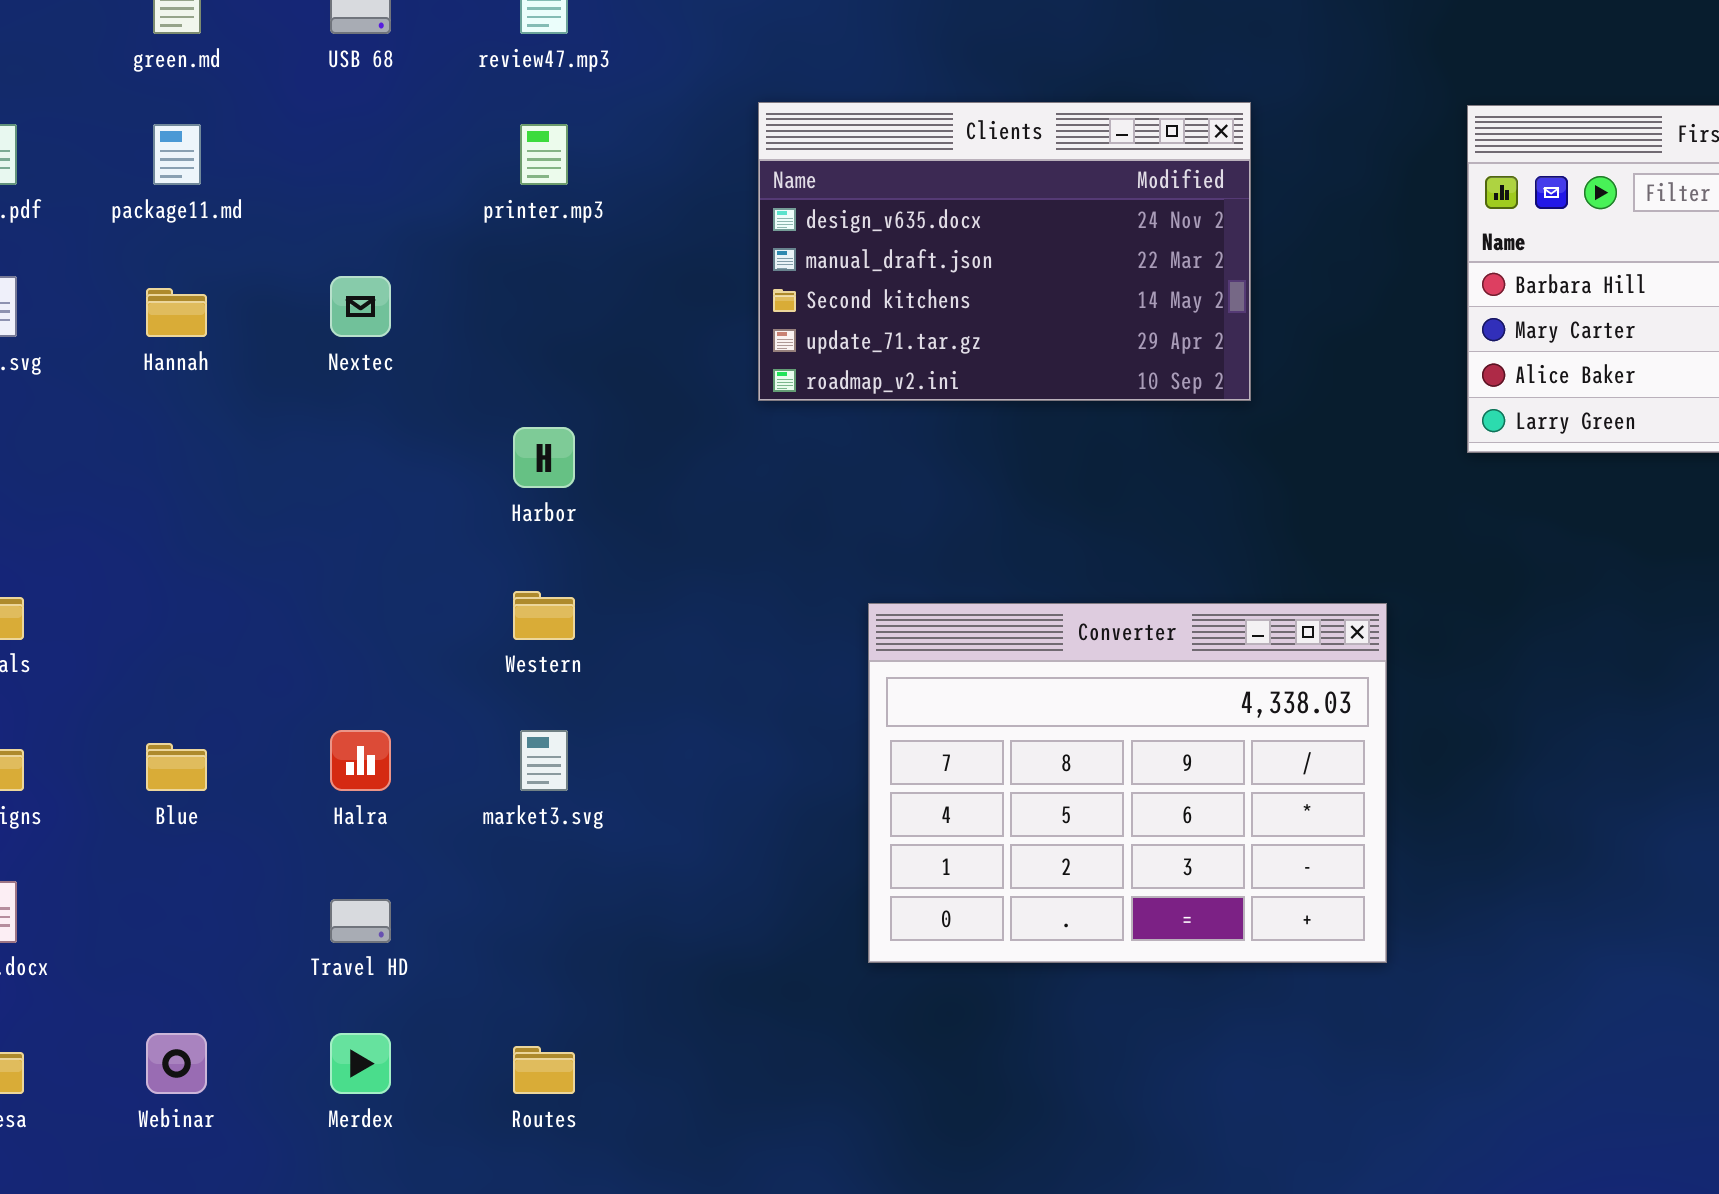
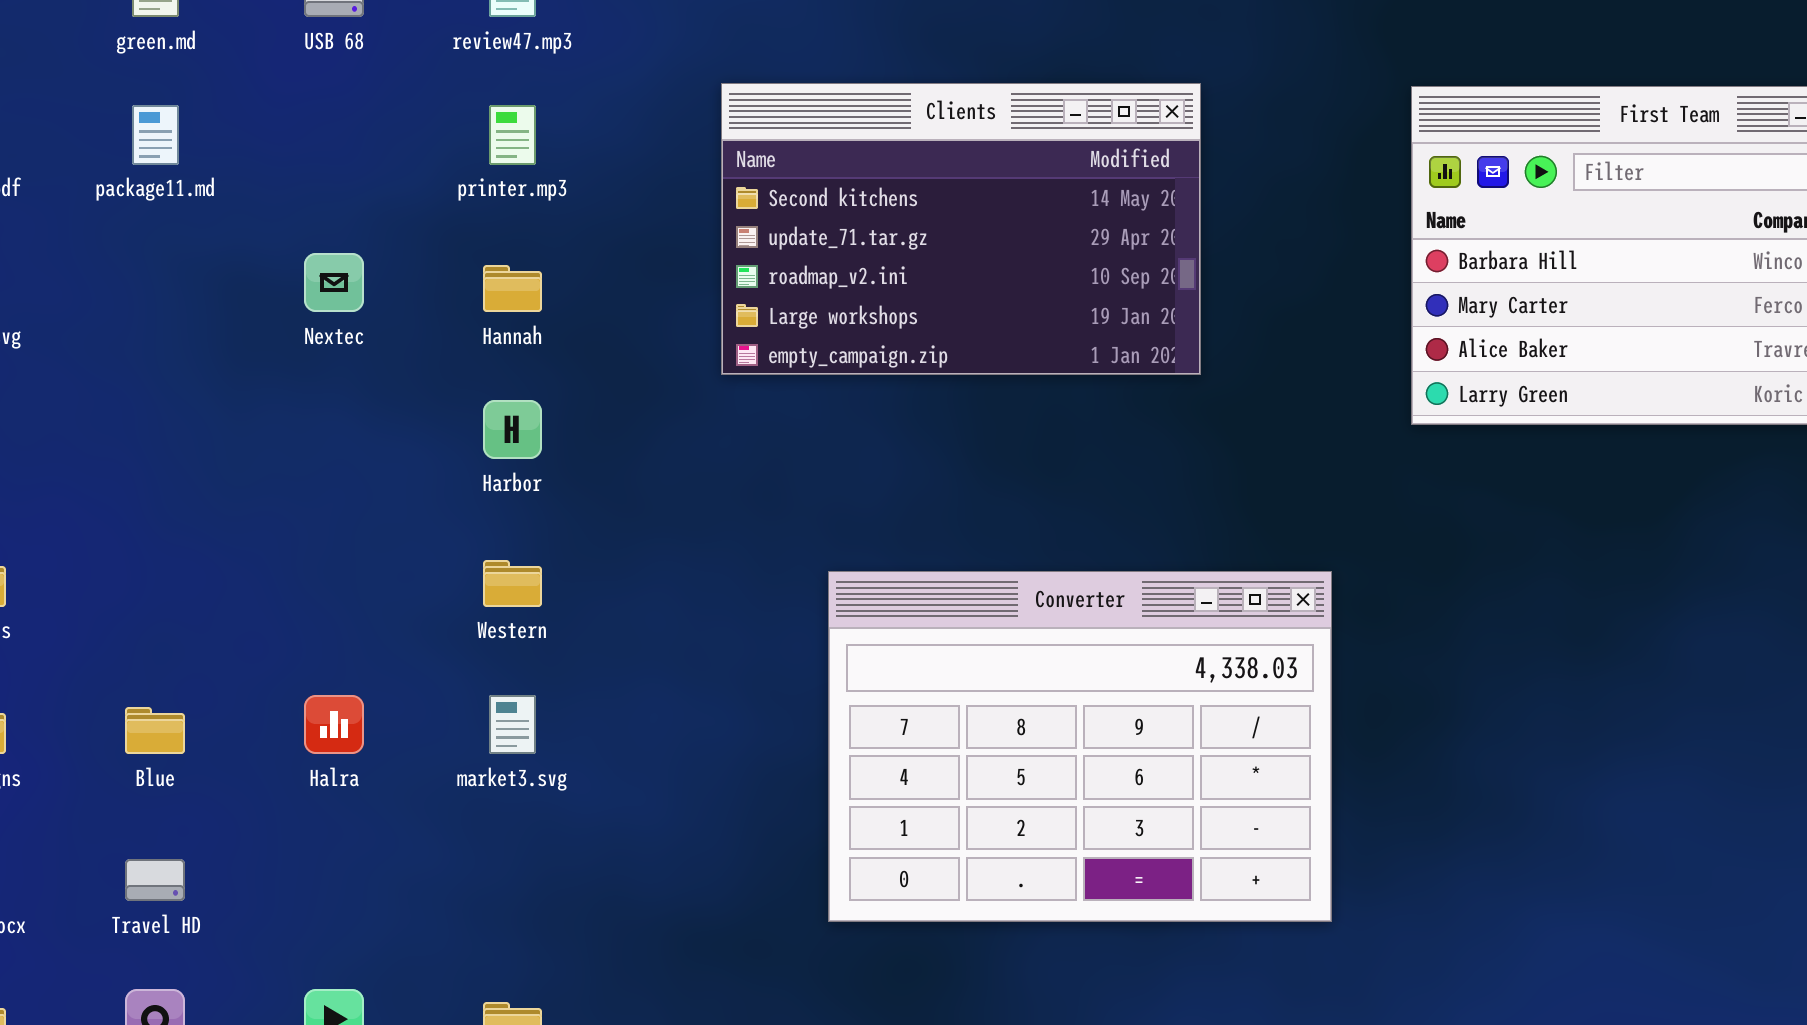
Clients: [758,102,1251,401] -> [721,83,1201,375], scrolled down 2 rows
Hannah: [146,288,207,337] -> [483,265,542,312], moved
Travel HD: [330,899,391,943] -> [125,859,185,901], moved

